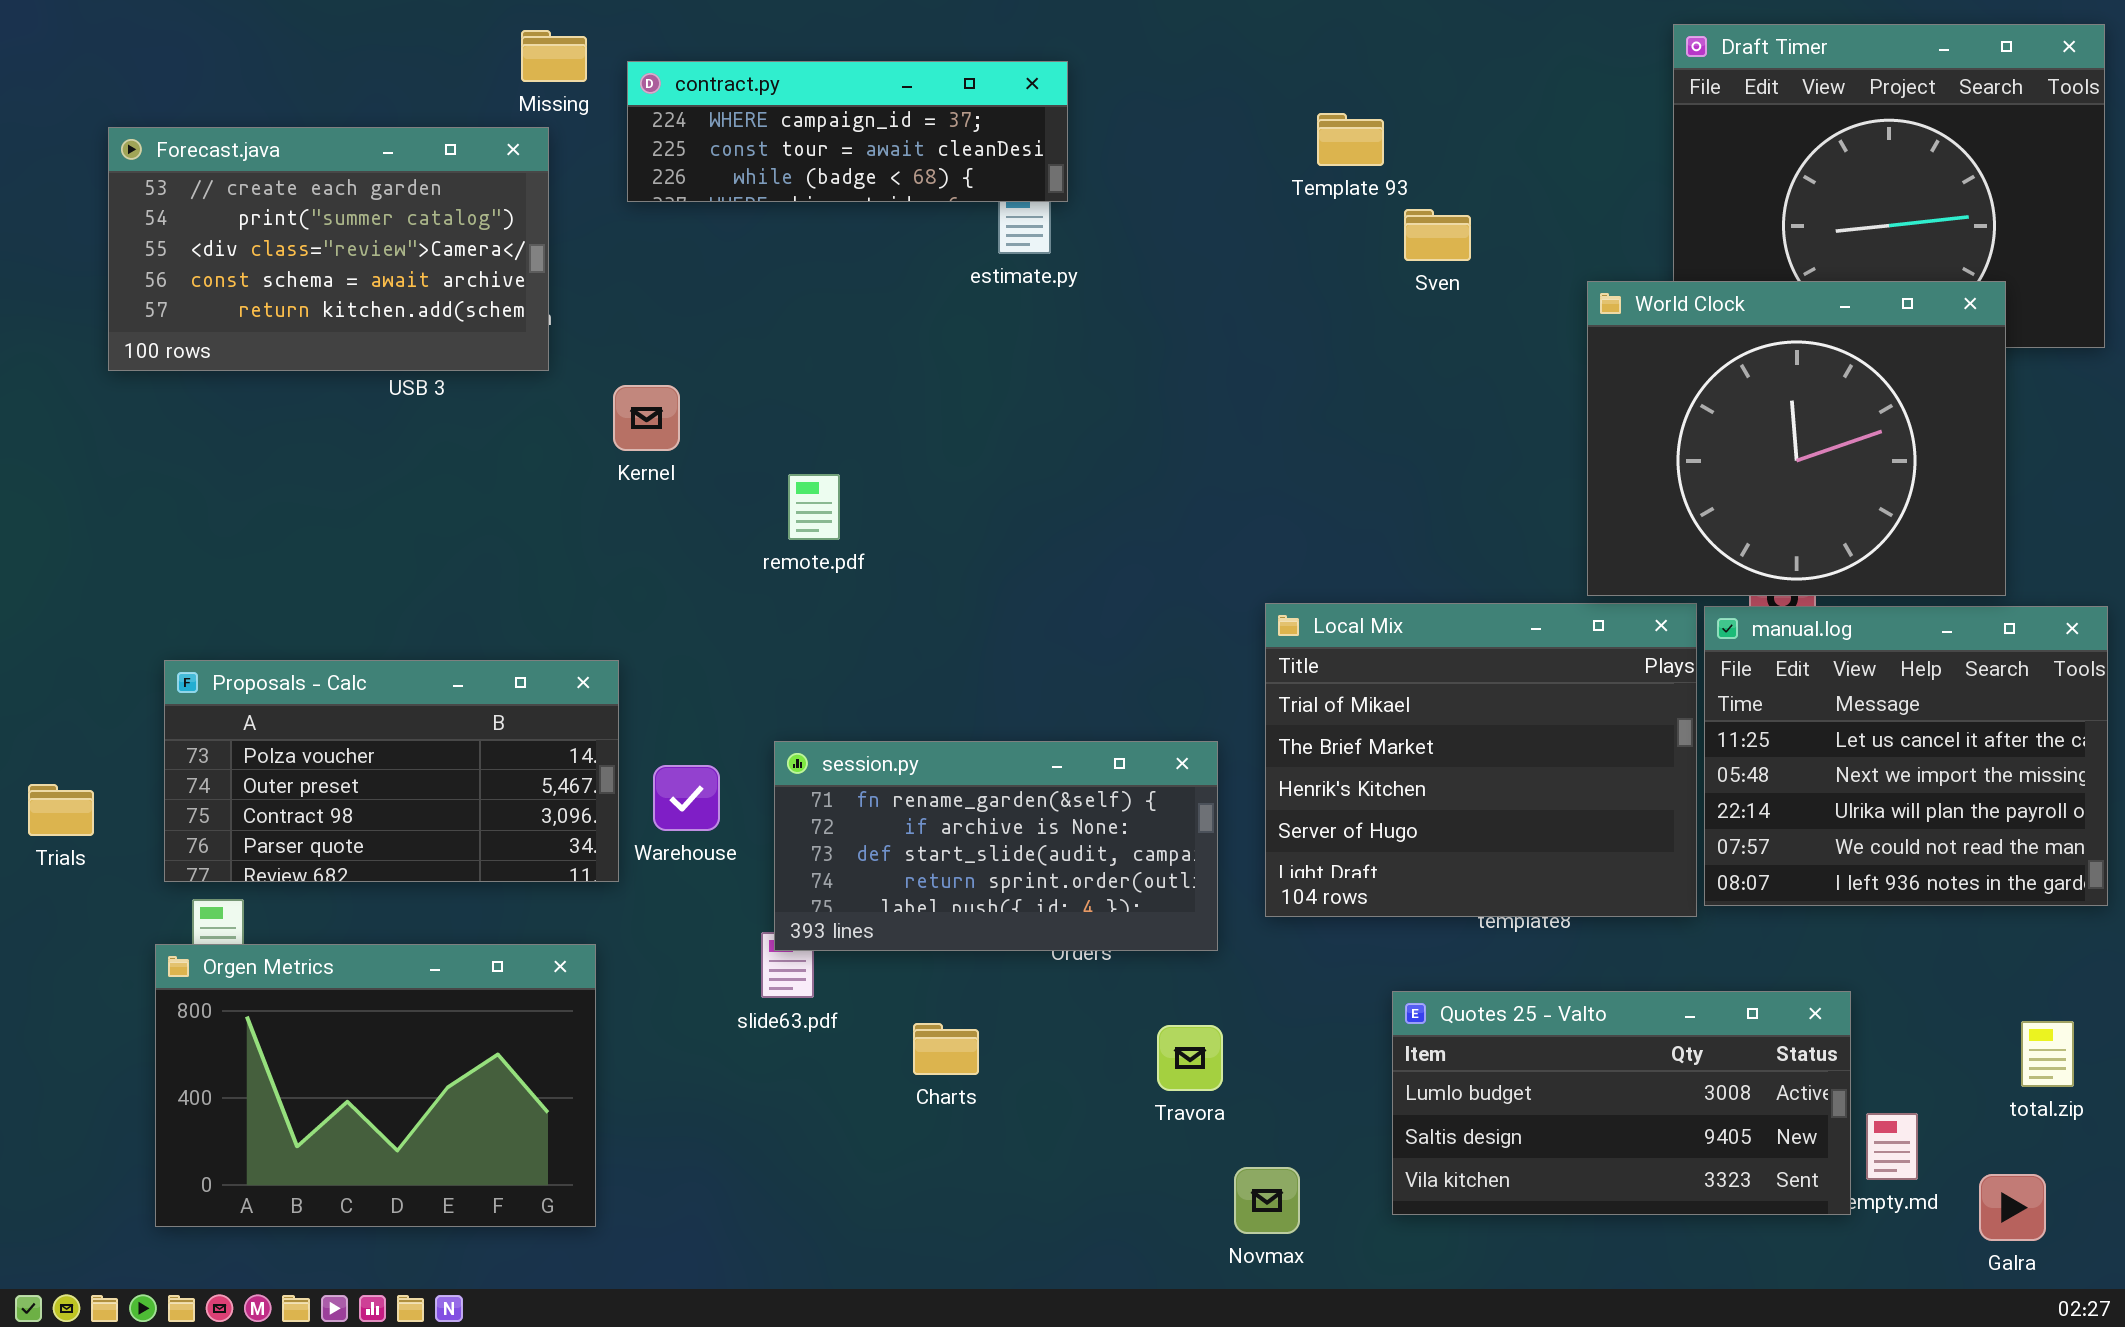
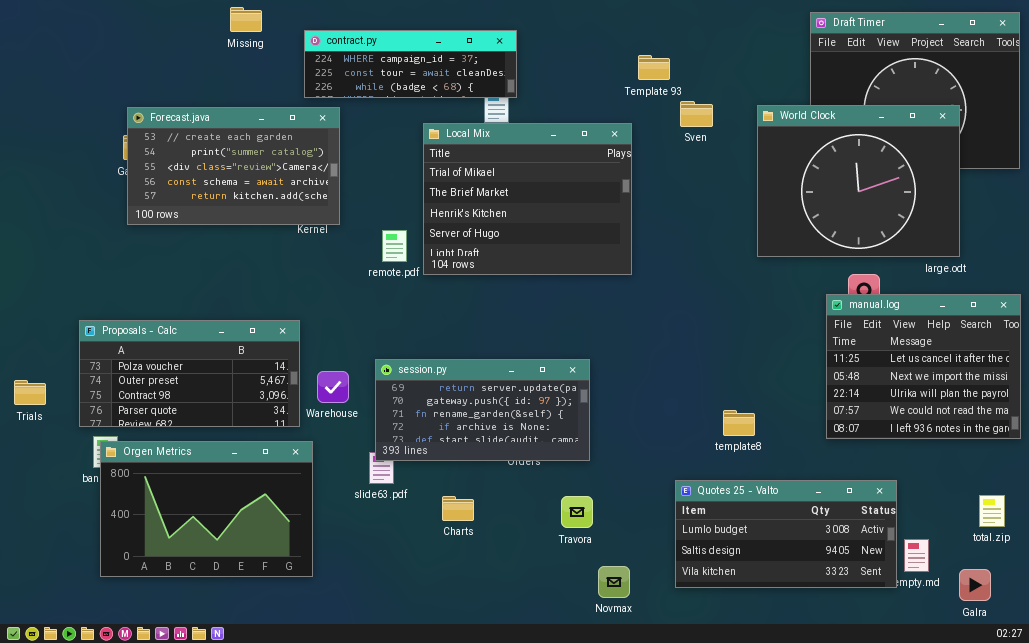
Missing: [521,30,587,82] -> [230,7,262,32], moved
Forecast.java: [108,127,549,371] -> [127,107,340,225], moved
World Clock: [1587,281,2006,596] -> [757,105,960,257], moved
Local Mix: [1265,603,1697,917] -> [423,123,632,275], moved
session.py: [774,741,1218,951] -> [375,359,590,461], scrolled up 2 rows
Orgen Metrics: [155,944,596,1227] -> [100,441,313,577], moved

